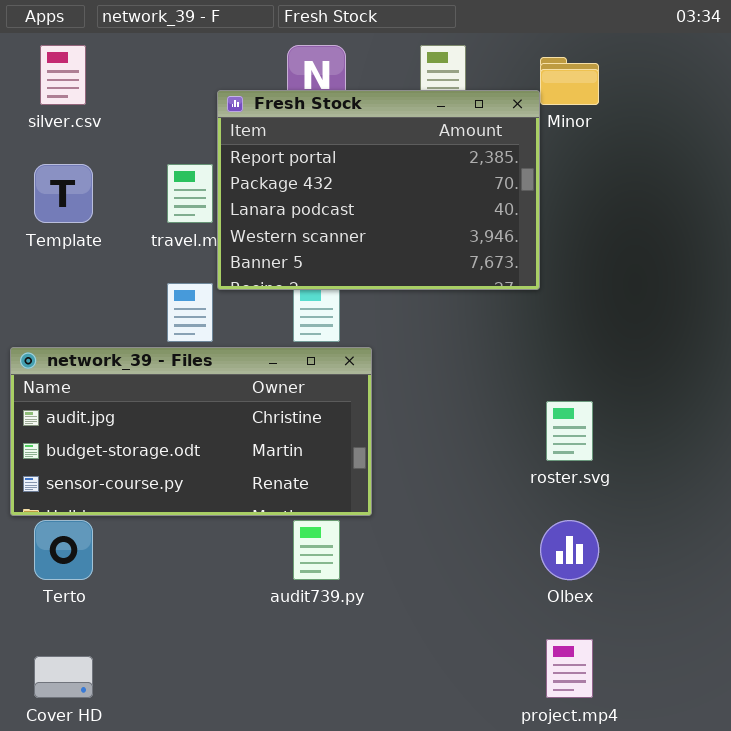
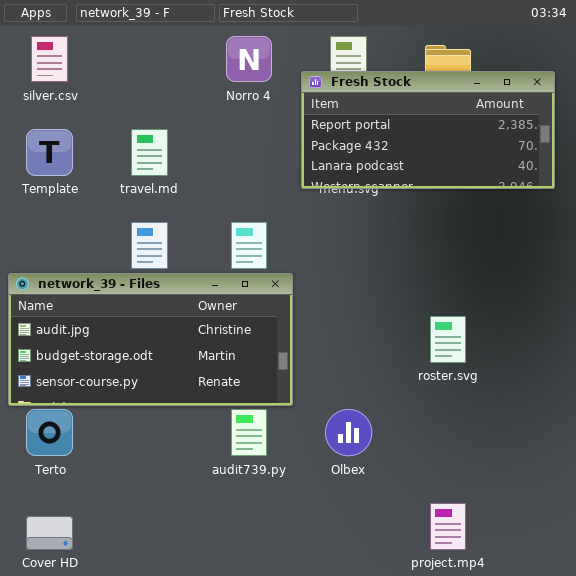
Fresh Stock: [217,90,540,290] -> [301,71,555,189], moved, resized
Olbex: [540,520,599,580] -> [325,409,372,456], moved

